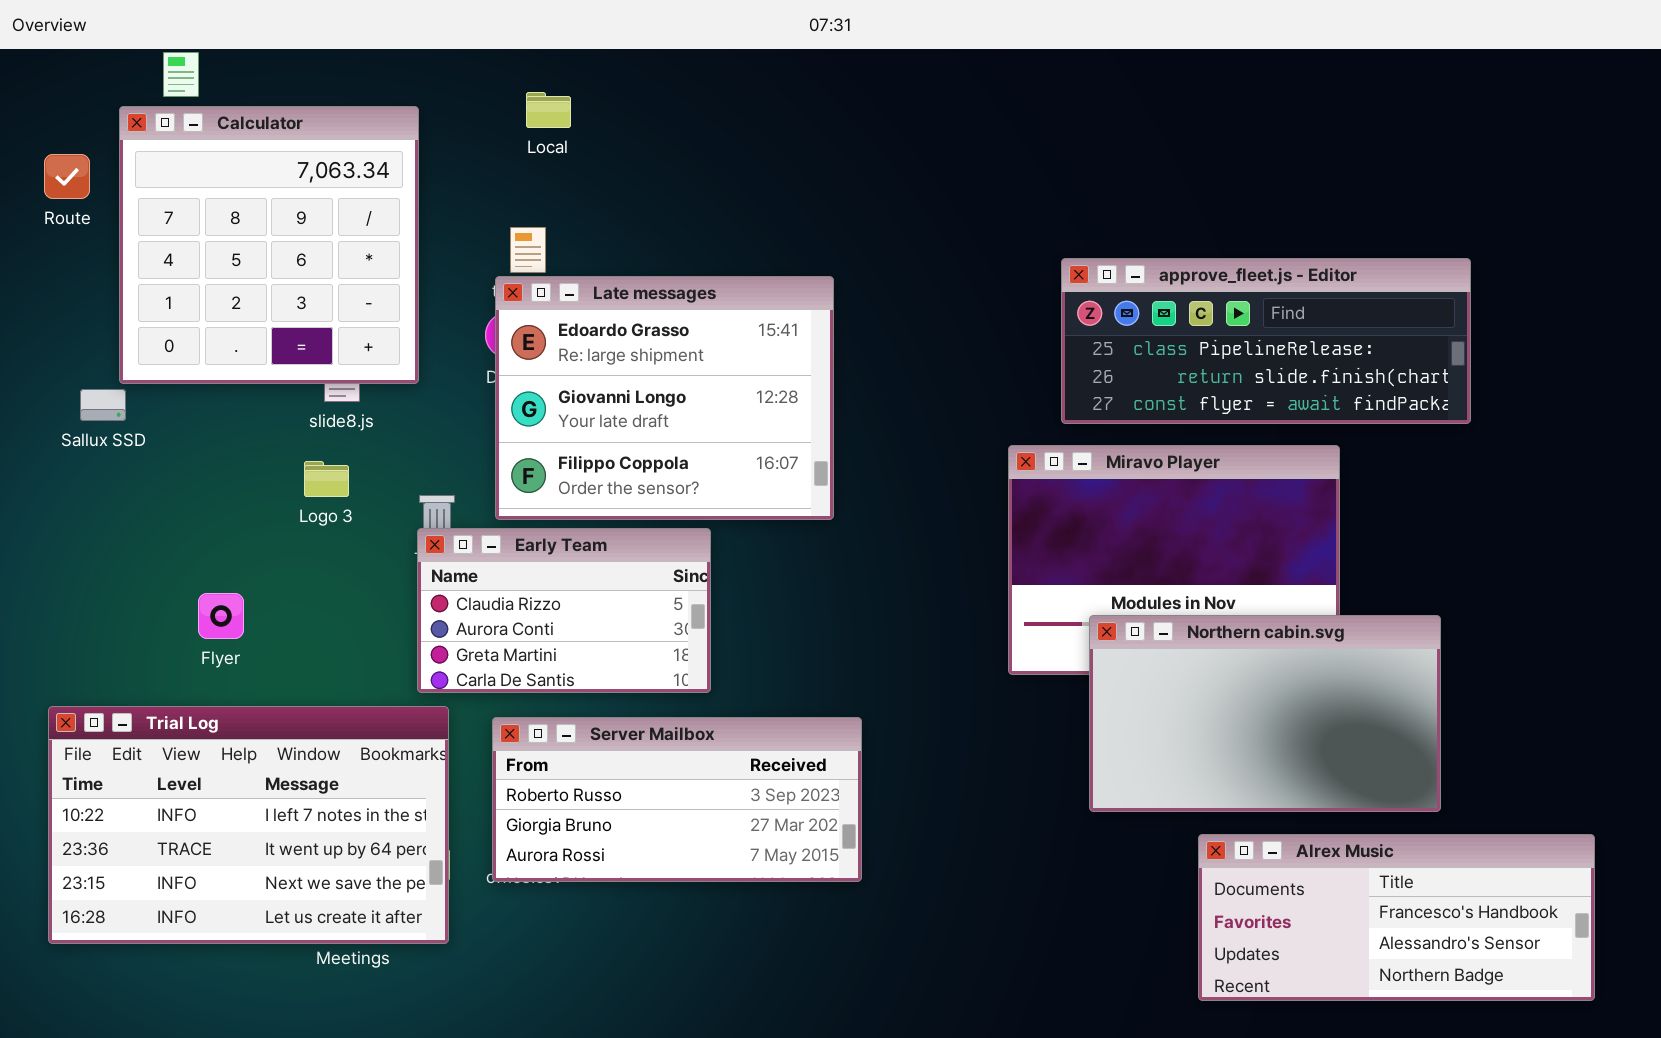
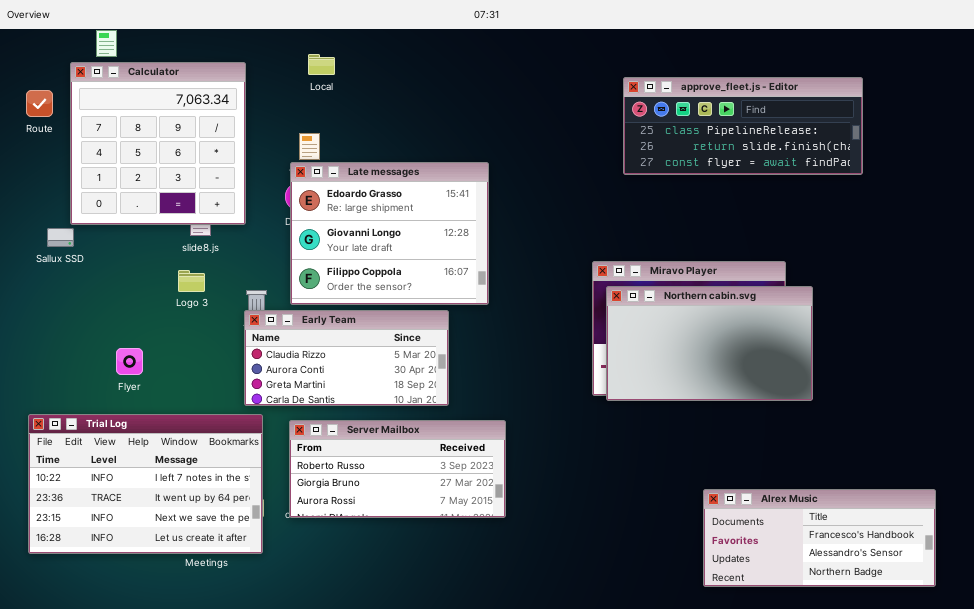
approve_fleet.js - Editor: [1061,258,1471,424] -> [623,77,863,175], moved
Early Team: [417,528,711,693] -> [244,310,449,406], resized
Northern cabin.svg: [1089,615,1441,812] -> [606,286,813,401], moved

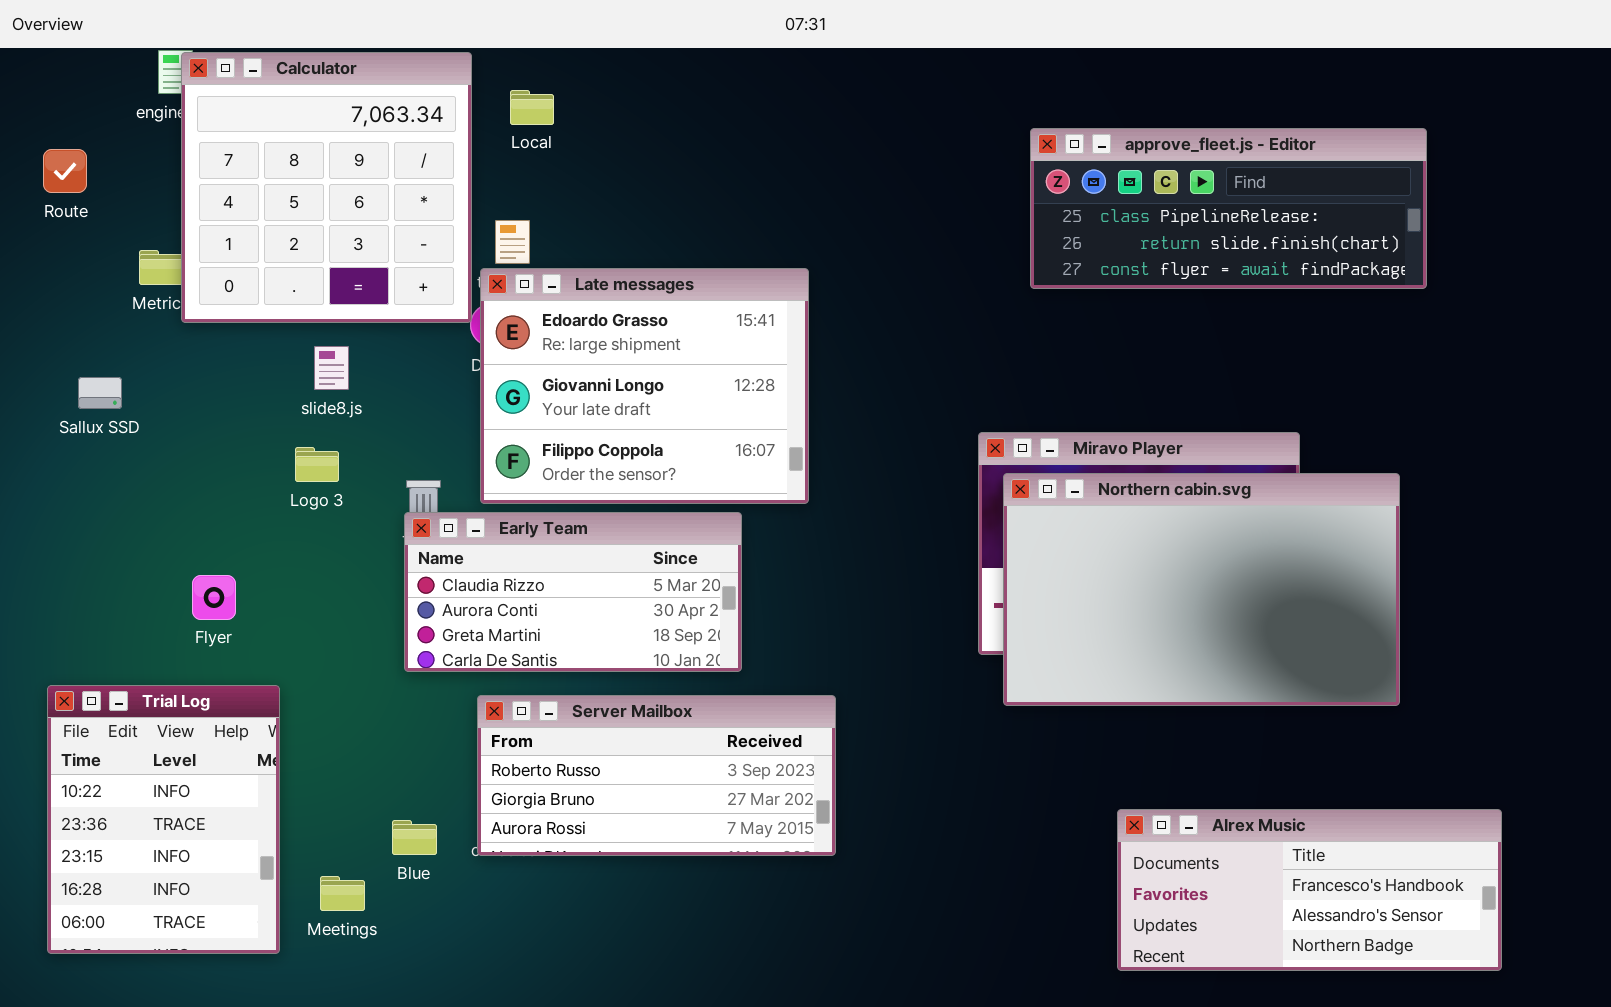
Calculator: [70,62,246,225] -> [181,52,472,323], moved
Northern cabin.svg: [606,286,813,401] -> [1003,473,1400,706], resized
Trial Log: [28,414,263,554] -> [47,685,280,954], resized
Alrex Music: [703,489,936,587] -> [1117,809,1502,971], moved

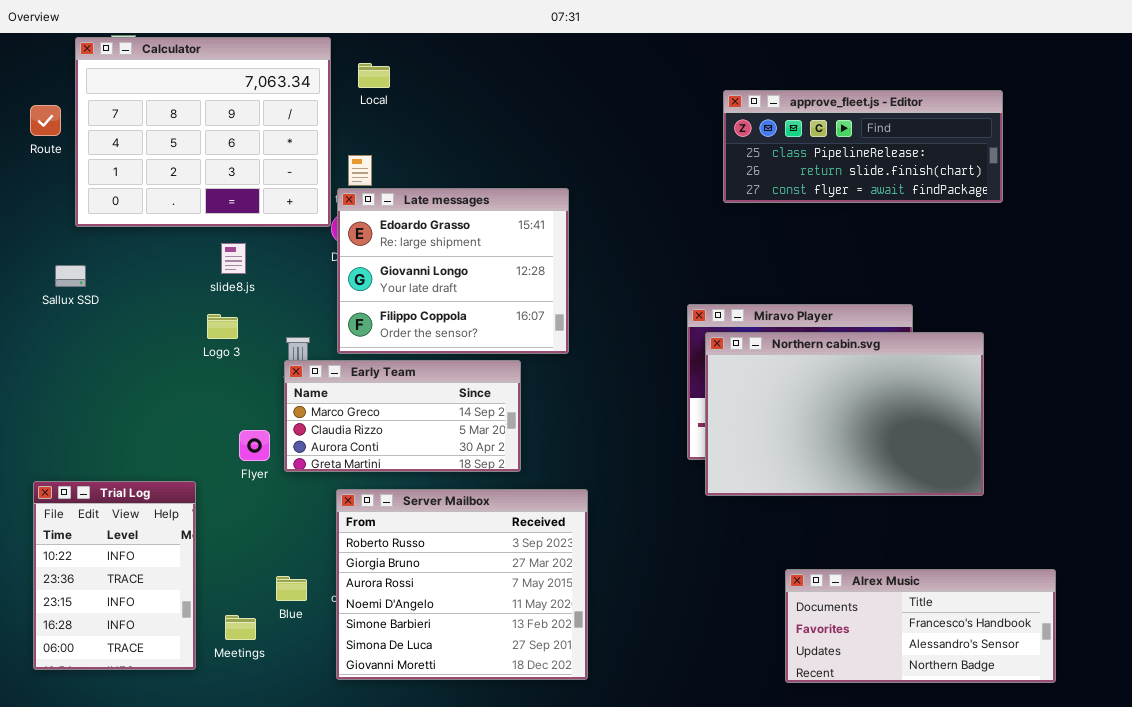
Calculator: [181,52,472,323] -> [75,37,331,227], resized
Early Team: [404,512,742,672] -> [284,360,521,472], scrolled up 1 row
Flyer: [192,575,236,620] -> [239,430,270,461], moved
Server Mailbox: [477,695,836,856] -> [336,489,588,680], resized

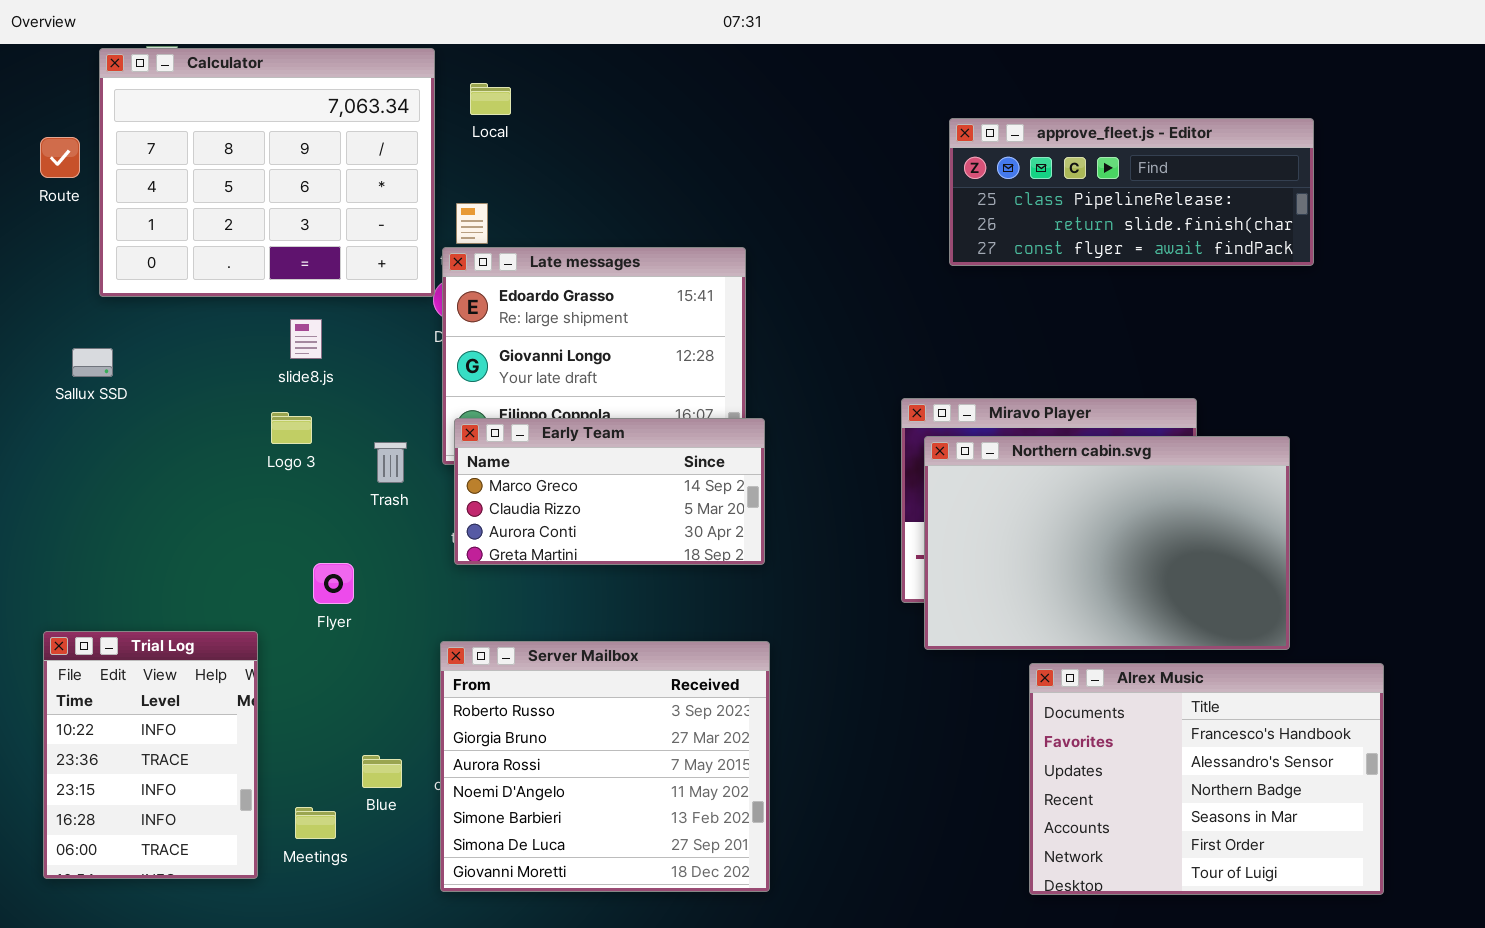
Early Team: [284,360,521,472] -> [454,418,765,565], moved
Alrex Music: [785,569,1056,683] -> [1029,663,1384,895], resized

